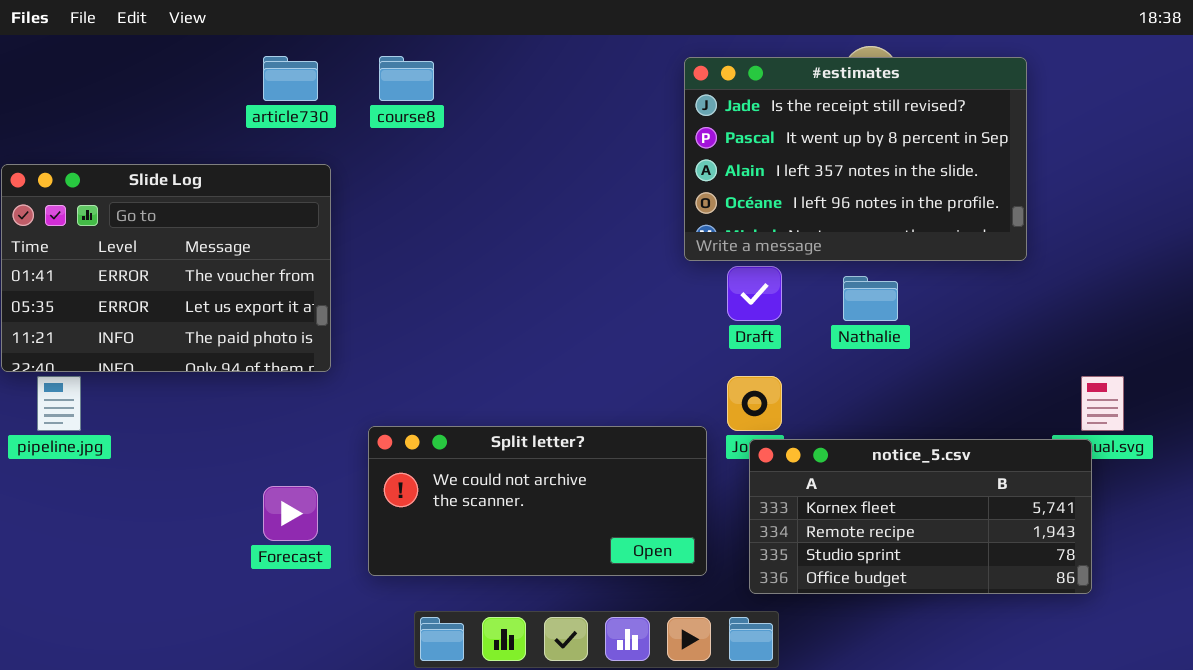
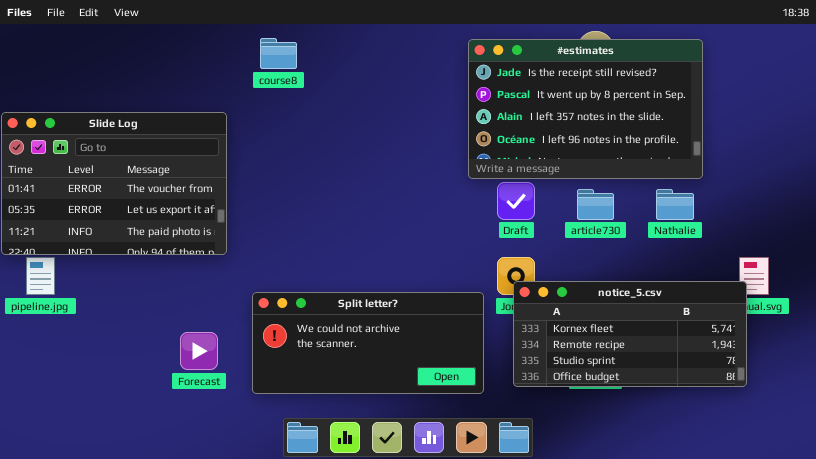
article730: [263,56,318,101] -> [577,189,614,220], moved
Nathalie: [843,276,898,321] -> [656,189,694,220], moved
notice_5.csv: [749,439,1092,594] -> [513,281,747,387], moved

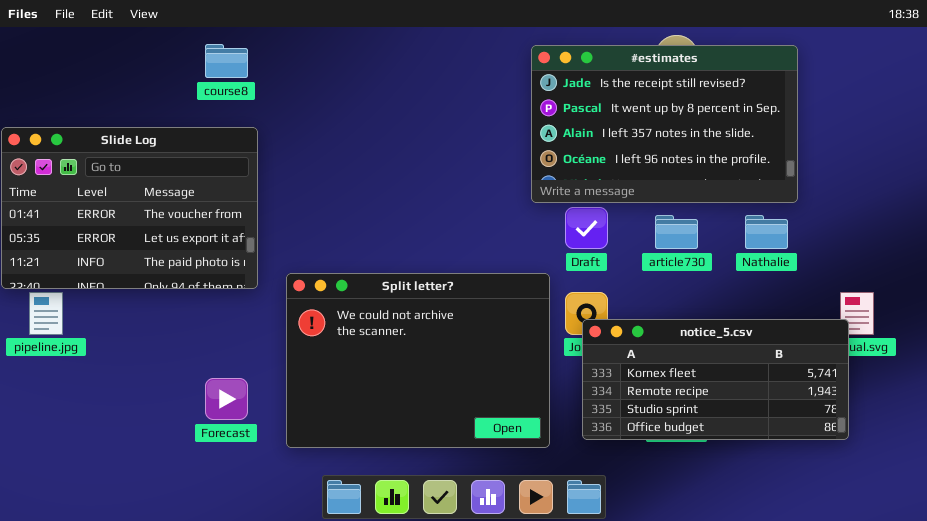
course8: [260,38,297,69] -> [205,44,248,78], moved
Split letter?: [252,292,484,394] -> [286,273,550,448], resized

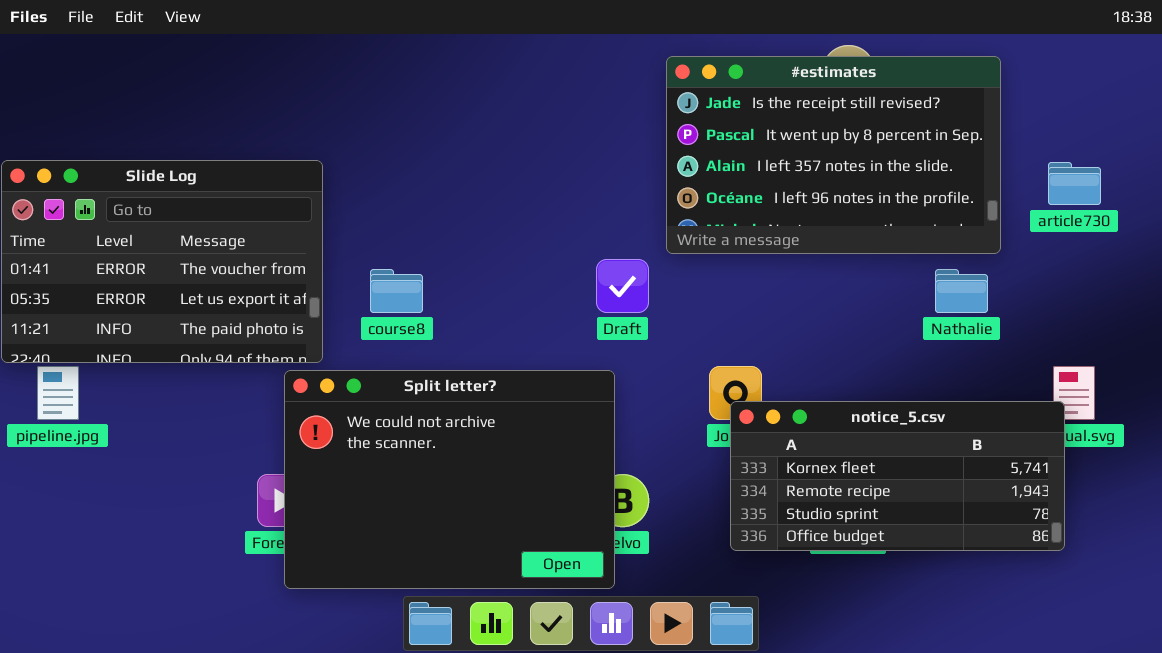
course8: [205,44,248,78] -> [370,269,423,313], moved
Draft: [565,207,608,249] -> [596,259,649,313], moved
article730: [655,215,698,249] -> [1048,162,1101,205], moved
Split letter?: [286,273,550,448] -> [284,370,615,589], moved

